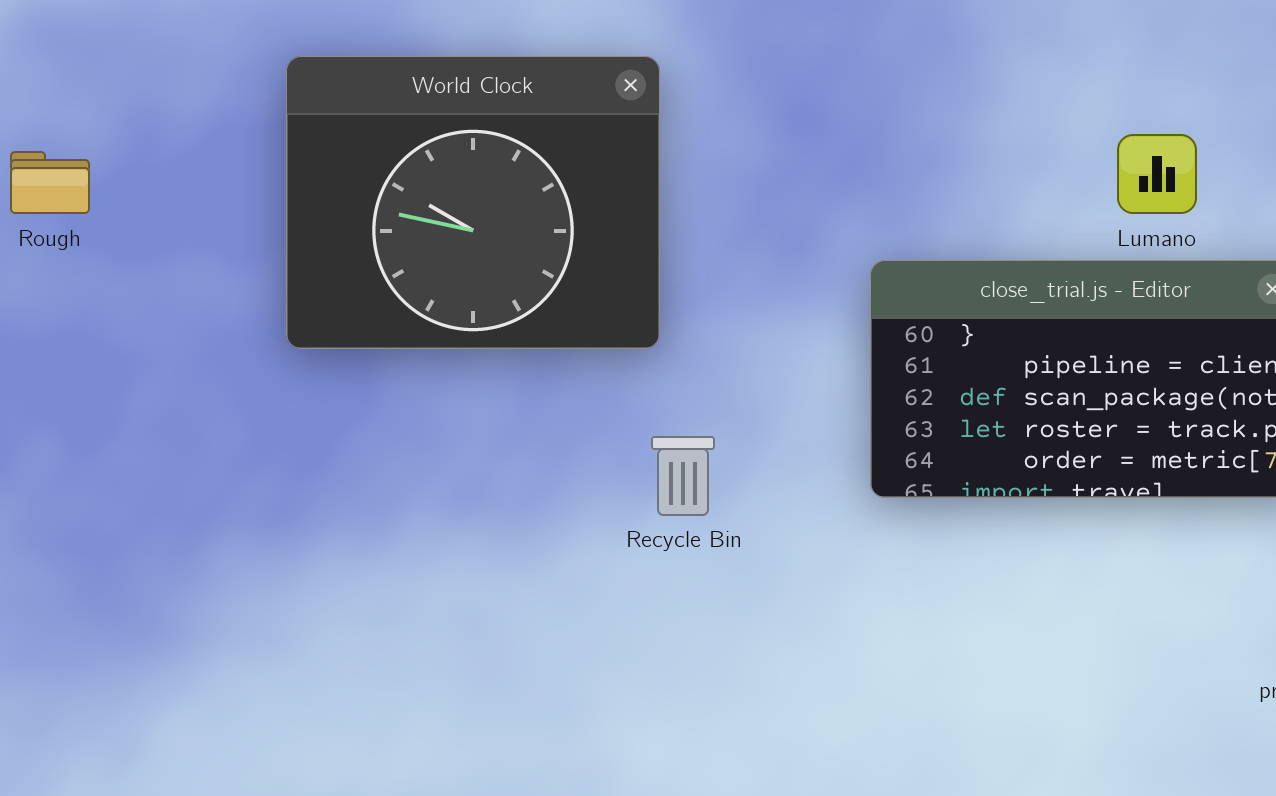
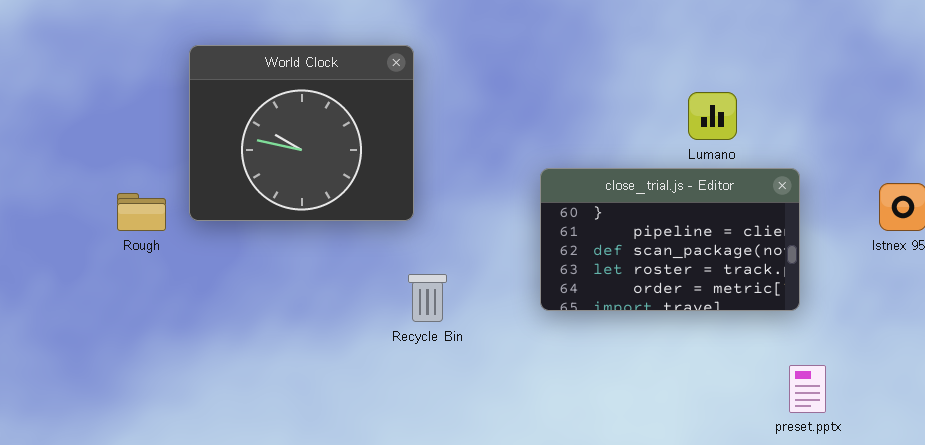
Rough: [10,151,90,214] -> [117,193,166,231], moved

